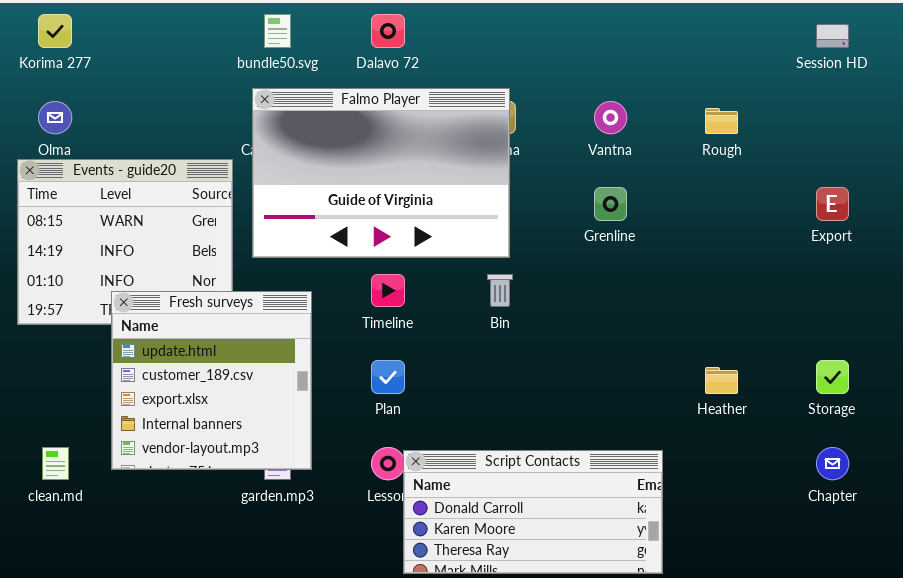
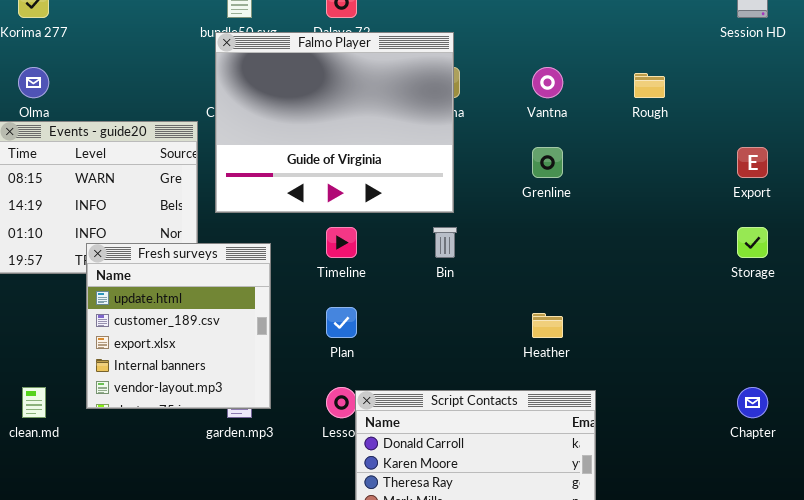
Falmo Player: [252,88,510,258] -> [215,32,454,213], resized
Storage: [816,360,849,394] -> [737,227,768,258], moved
Heather: [705,367,738,394] -> [532,313,563,338], moved

